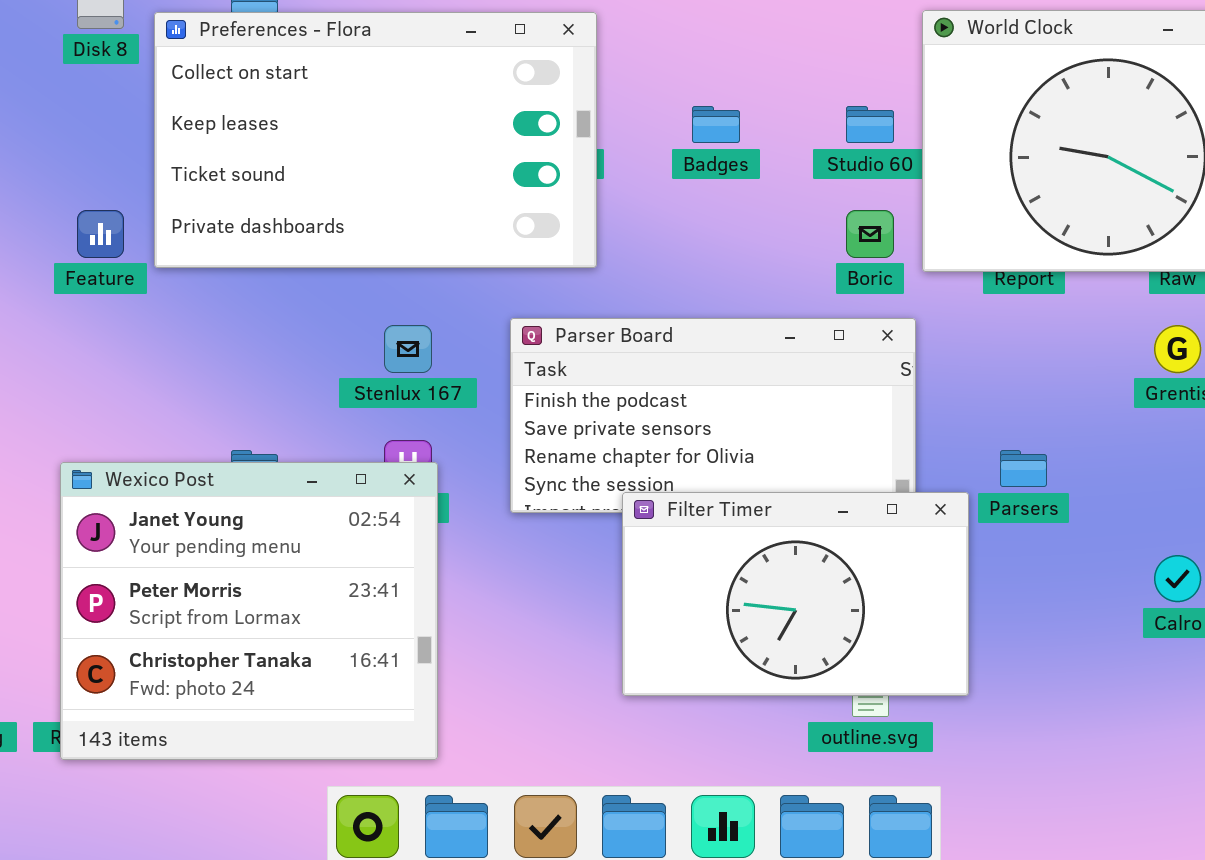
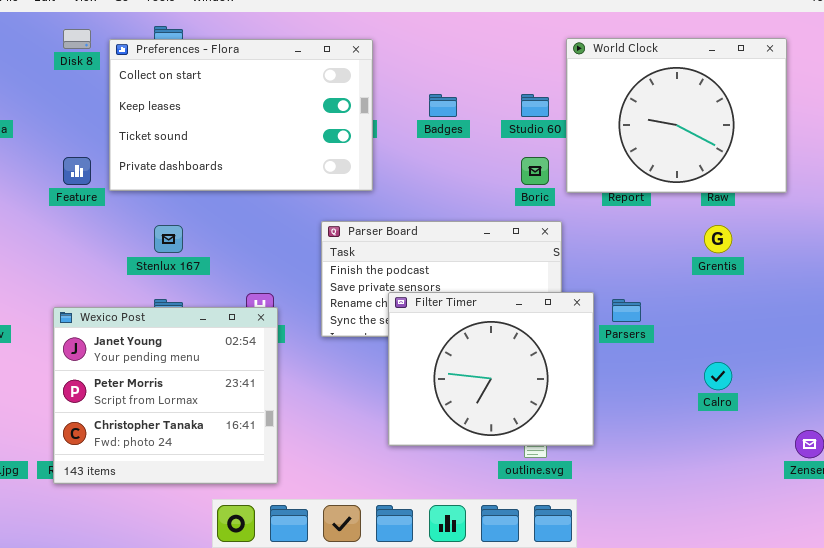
Stenlux 167: [384,325,432,373] -> [154,225,183,253], moved
Filter Timer: [622,492,969,696] -> [388,292,594,446], resized

